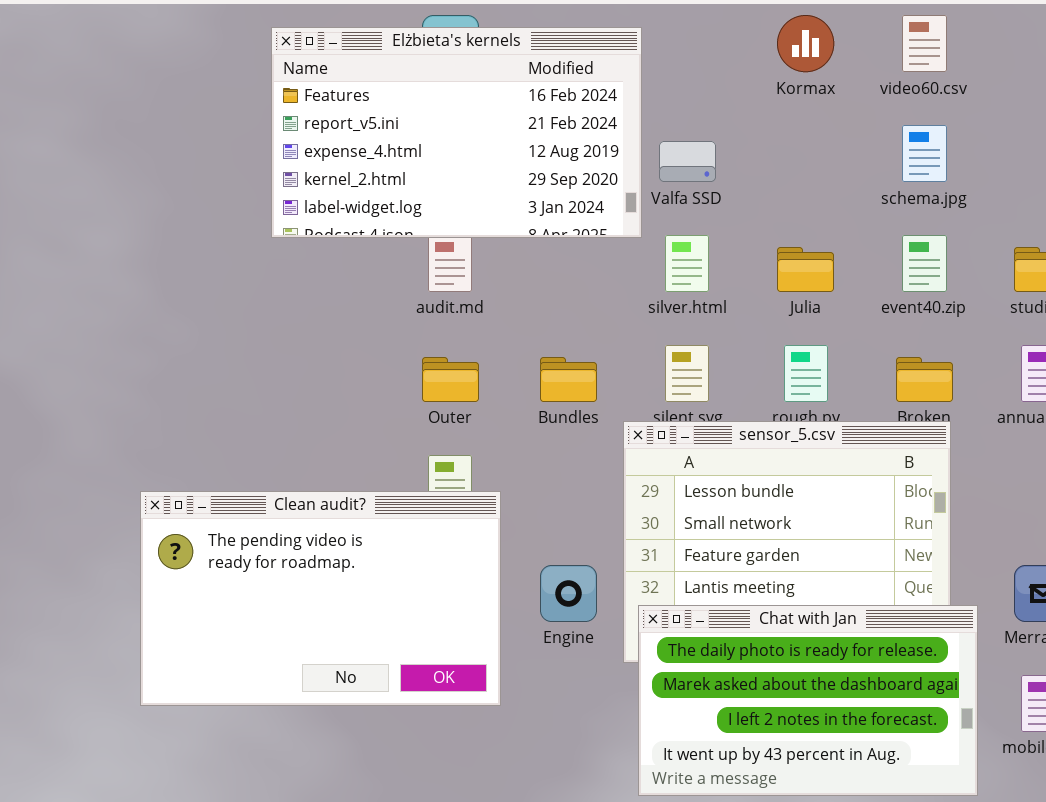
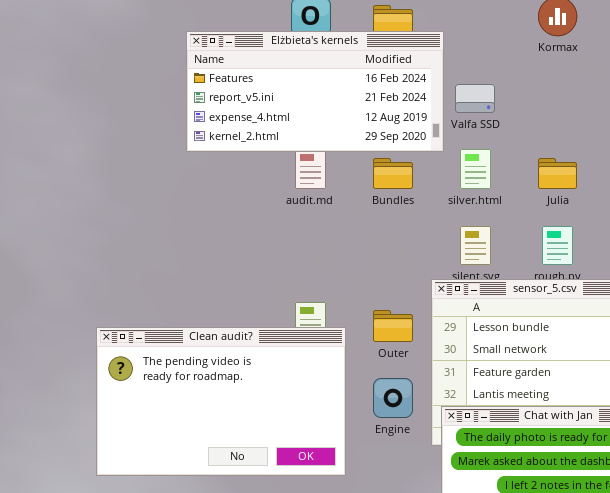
Elżbieta's kernels: [271,27,642,238] -> [186,31,444,152], resized
Outer: [422,357,479,402] -> [373,310,413,342], moved
Bundles: [540,357,597,402] -> [373,158,413,189], moved

